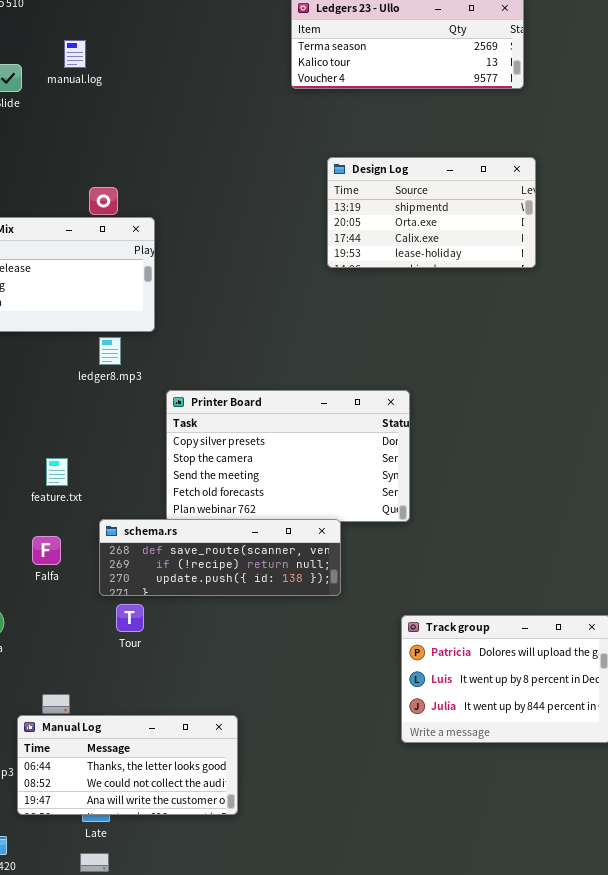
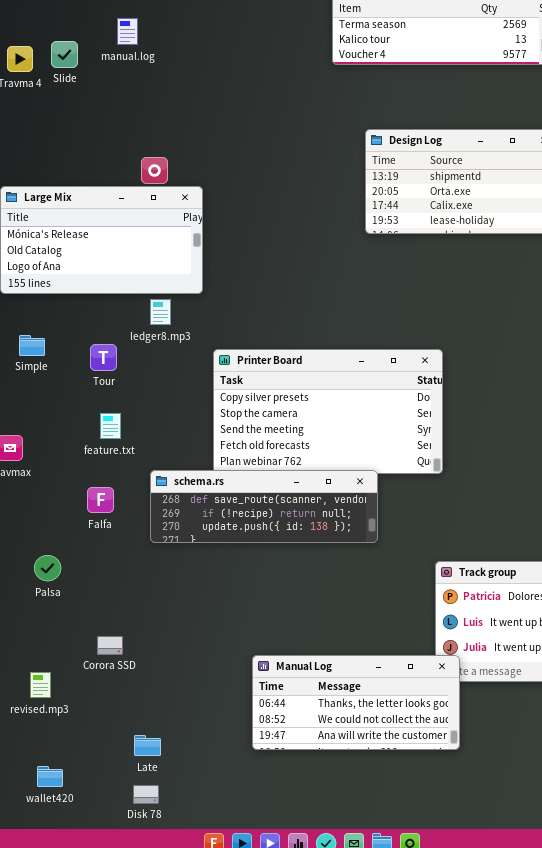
Tour: [116,604,144,632] -> [90,344,117,371], moved
Manual Log: [17,715,238,815] -> [252,655,460,750], moved

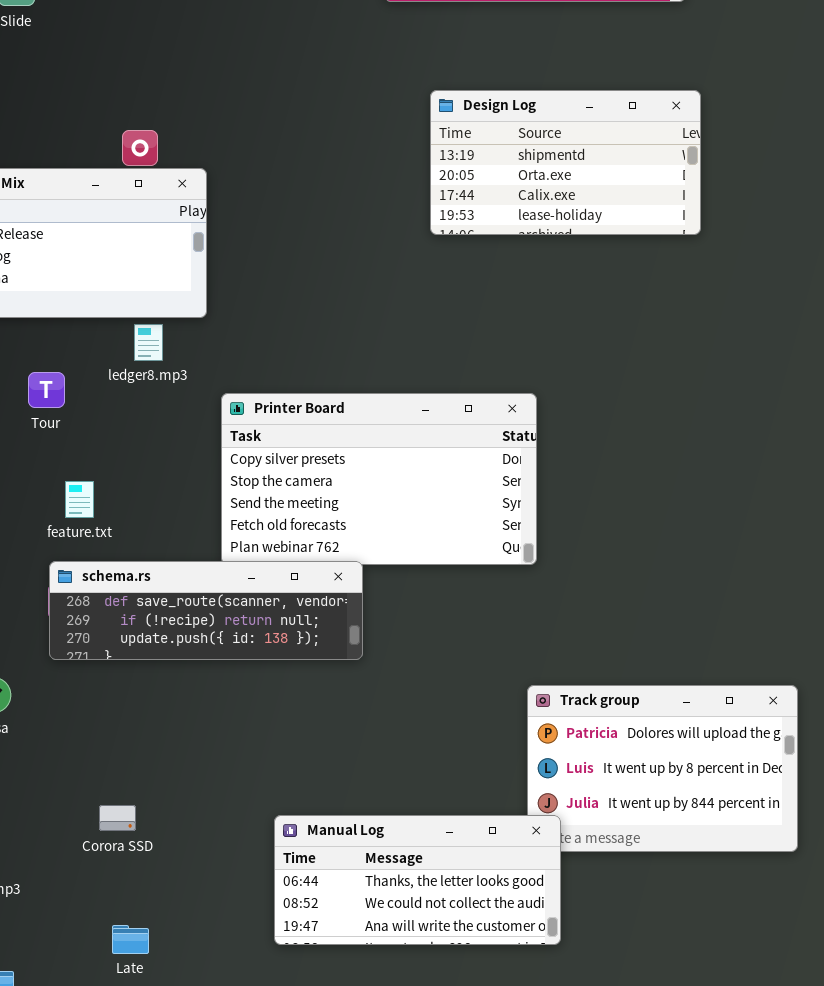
Tour: [90,344,117,371] -> [28,372,65,408], moved
schema.rs: [150,470,378,543] -> [49,561,363,660], moved
Corora SSD: [97,636,123,655] -> [99,805,136,831], moved

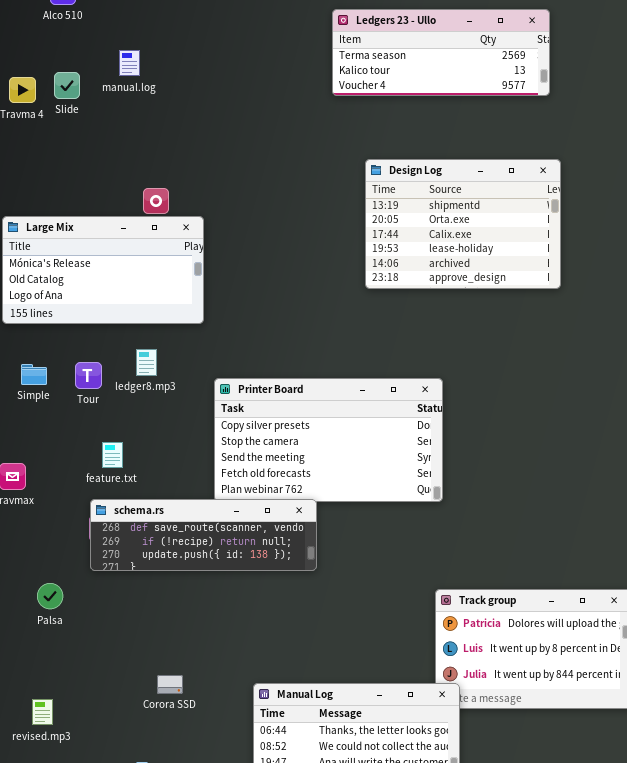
Design Log: [430,90,701,235] -> [365,159,561,289], resized
ledger8.mp3: [134,324,163,361] -> [136,349,157,376], moved
Corora SSD: [99,805,136,831] -> [157,675,183,694], moved

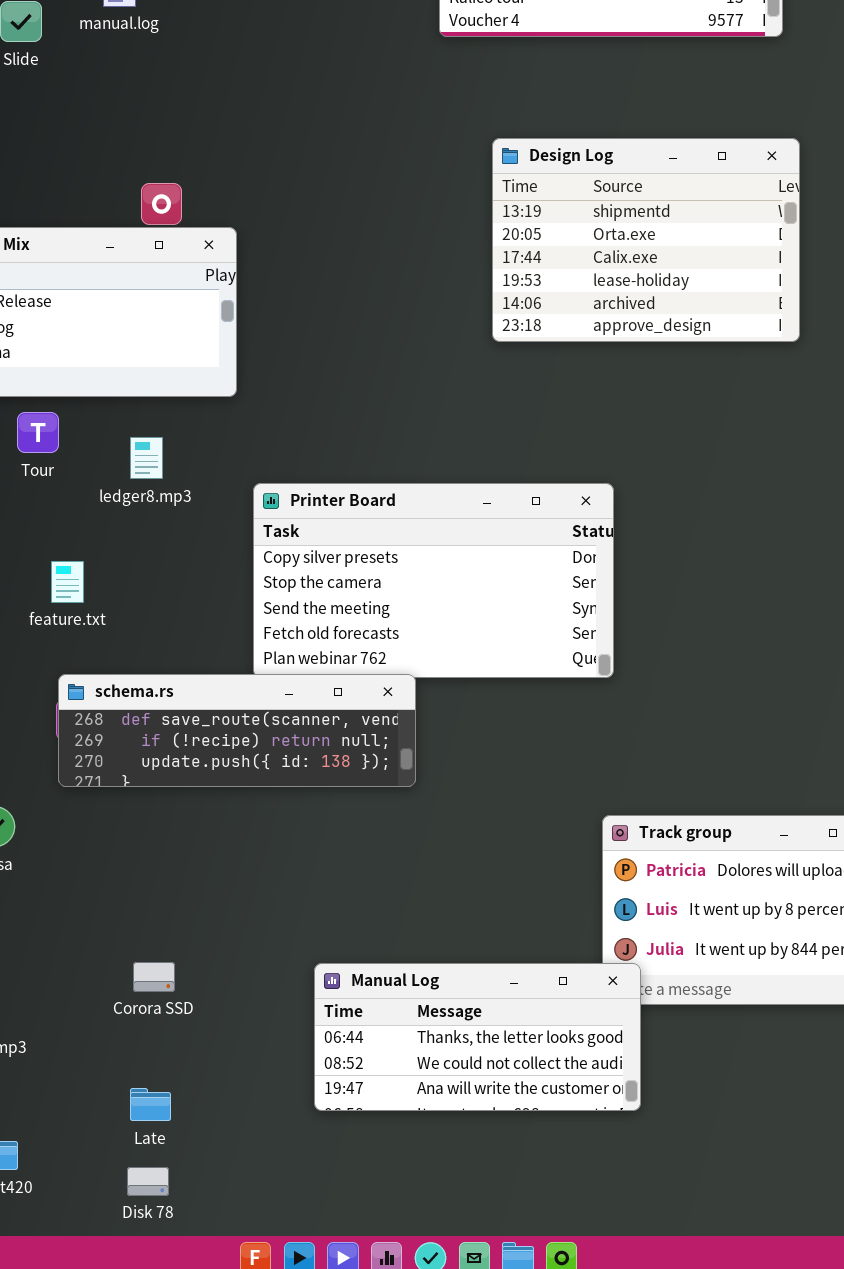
Tour: [75,362,102,389] -> [17,412,59,453], moved
feature.txt: [102,442,123,468] -> [51,561,84,603], moved
Corora SSD: [157,675,183,694] -> [133,962,175,992], moved

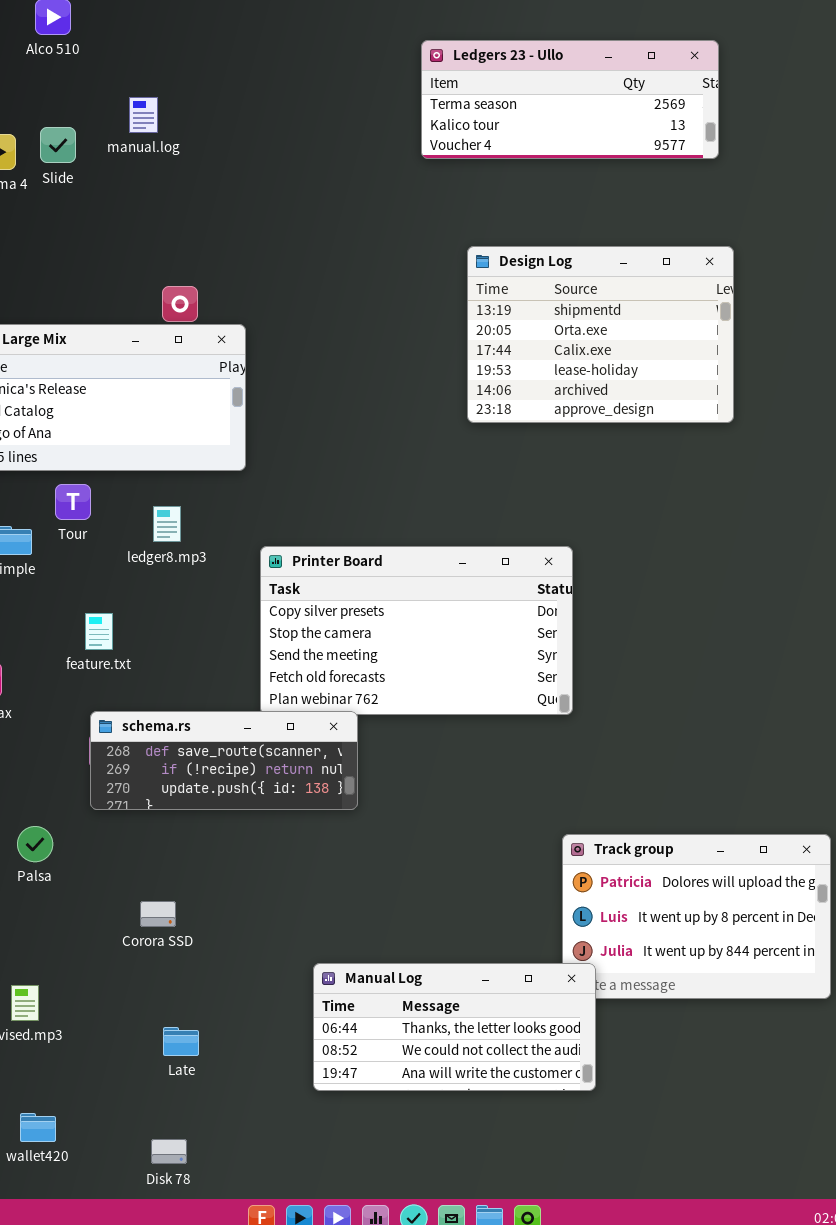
schema.rs: [58,674,416,787] -> [90,711,358,810], resized
Corora SSD: [133,962,175,992] -> [140,901,176,927], moved
Late: [130,1088,171,1121] -> [163,1027,199,1056], moved

